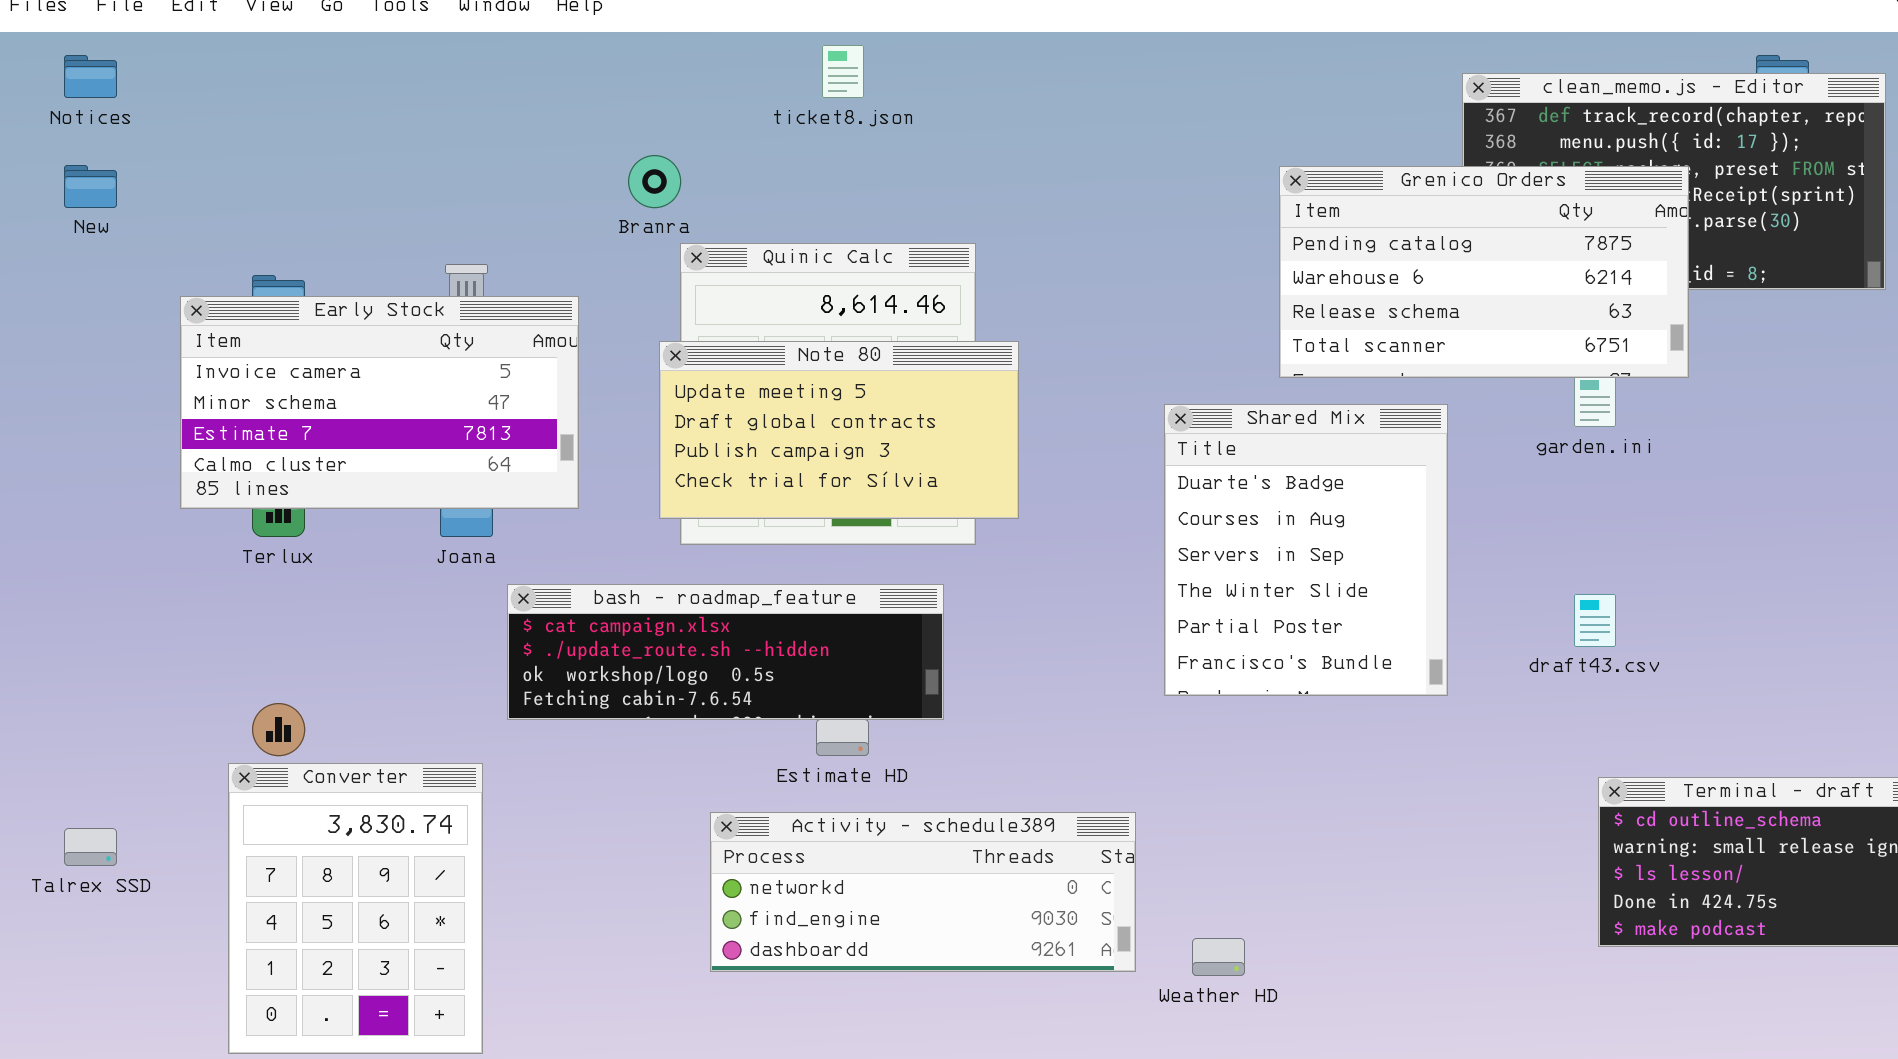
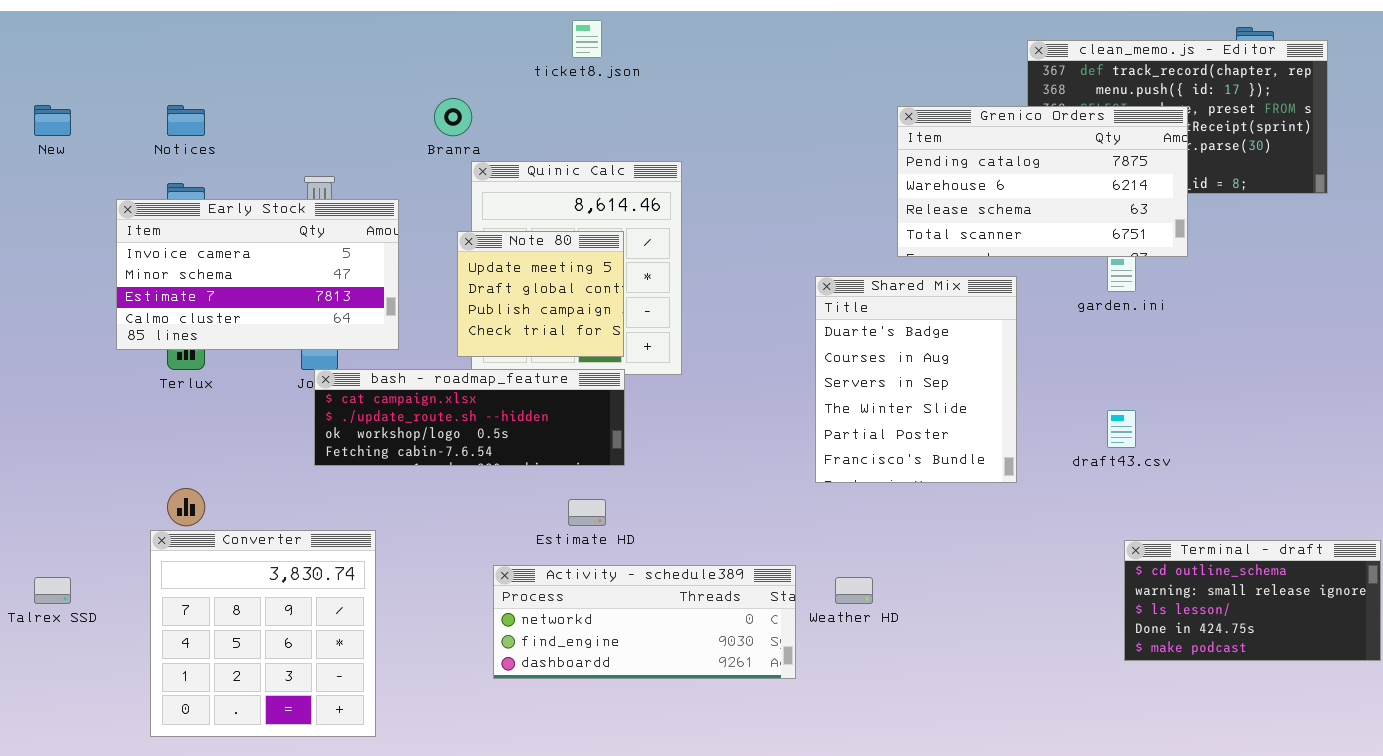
Notices: [64,55,117,98] -> [167,105,205,136], moved
Note 80: [659,341,1019,519] -> [457,231,624,357], resized
bash - roadmap_feature: [507,584,944,720] -> [314,369,625,466], moved
Converter: [228,763,483,1054] -> [150,530,376,737], resized
Weather HD: [1192,938,1245,976] -> [835,577,873,604], moved

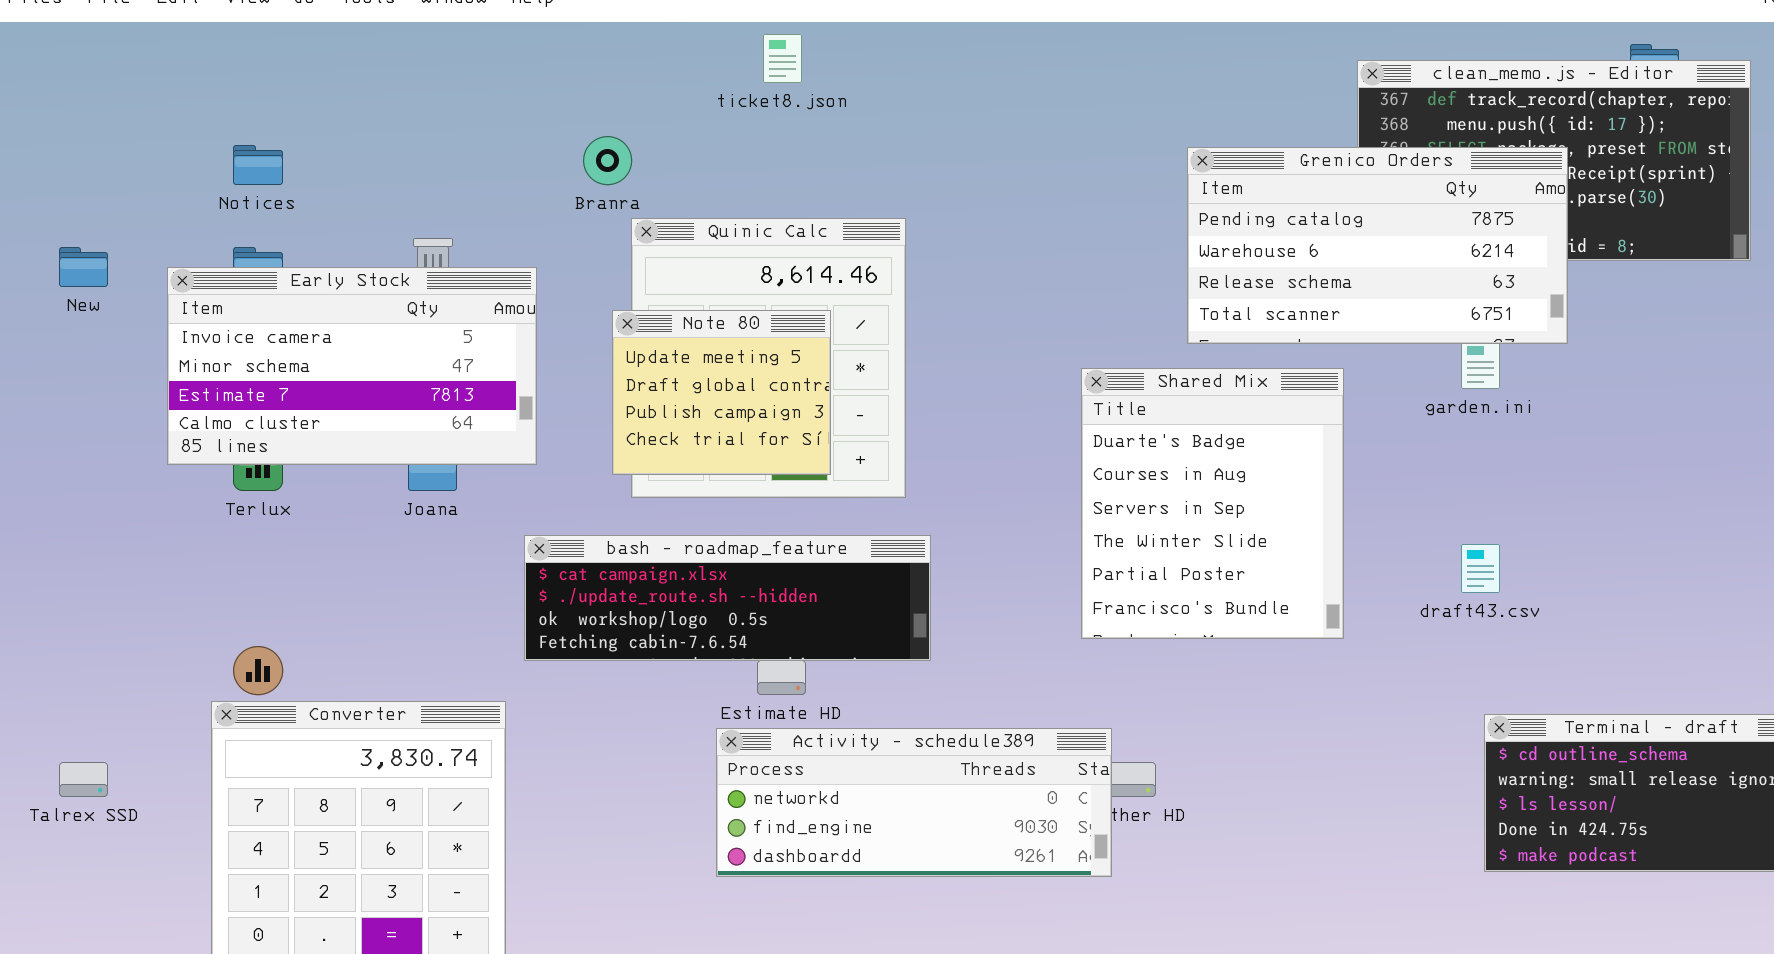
New: [34,105,71,136] -> [59,247,108,287], moved
bash - roadmap_feature: [314,369,625,466] -> [524,535,931,661], moved
Activity - schedule389: [493,565,796,679] -> [716,728,1112,877], moved

